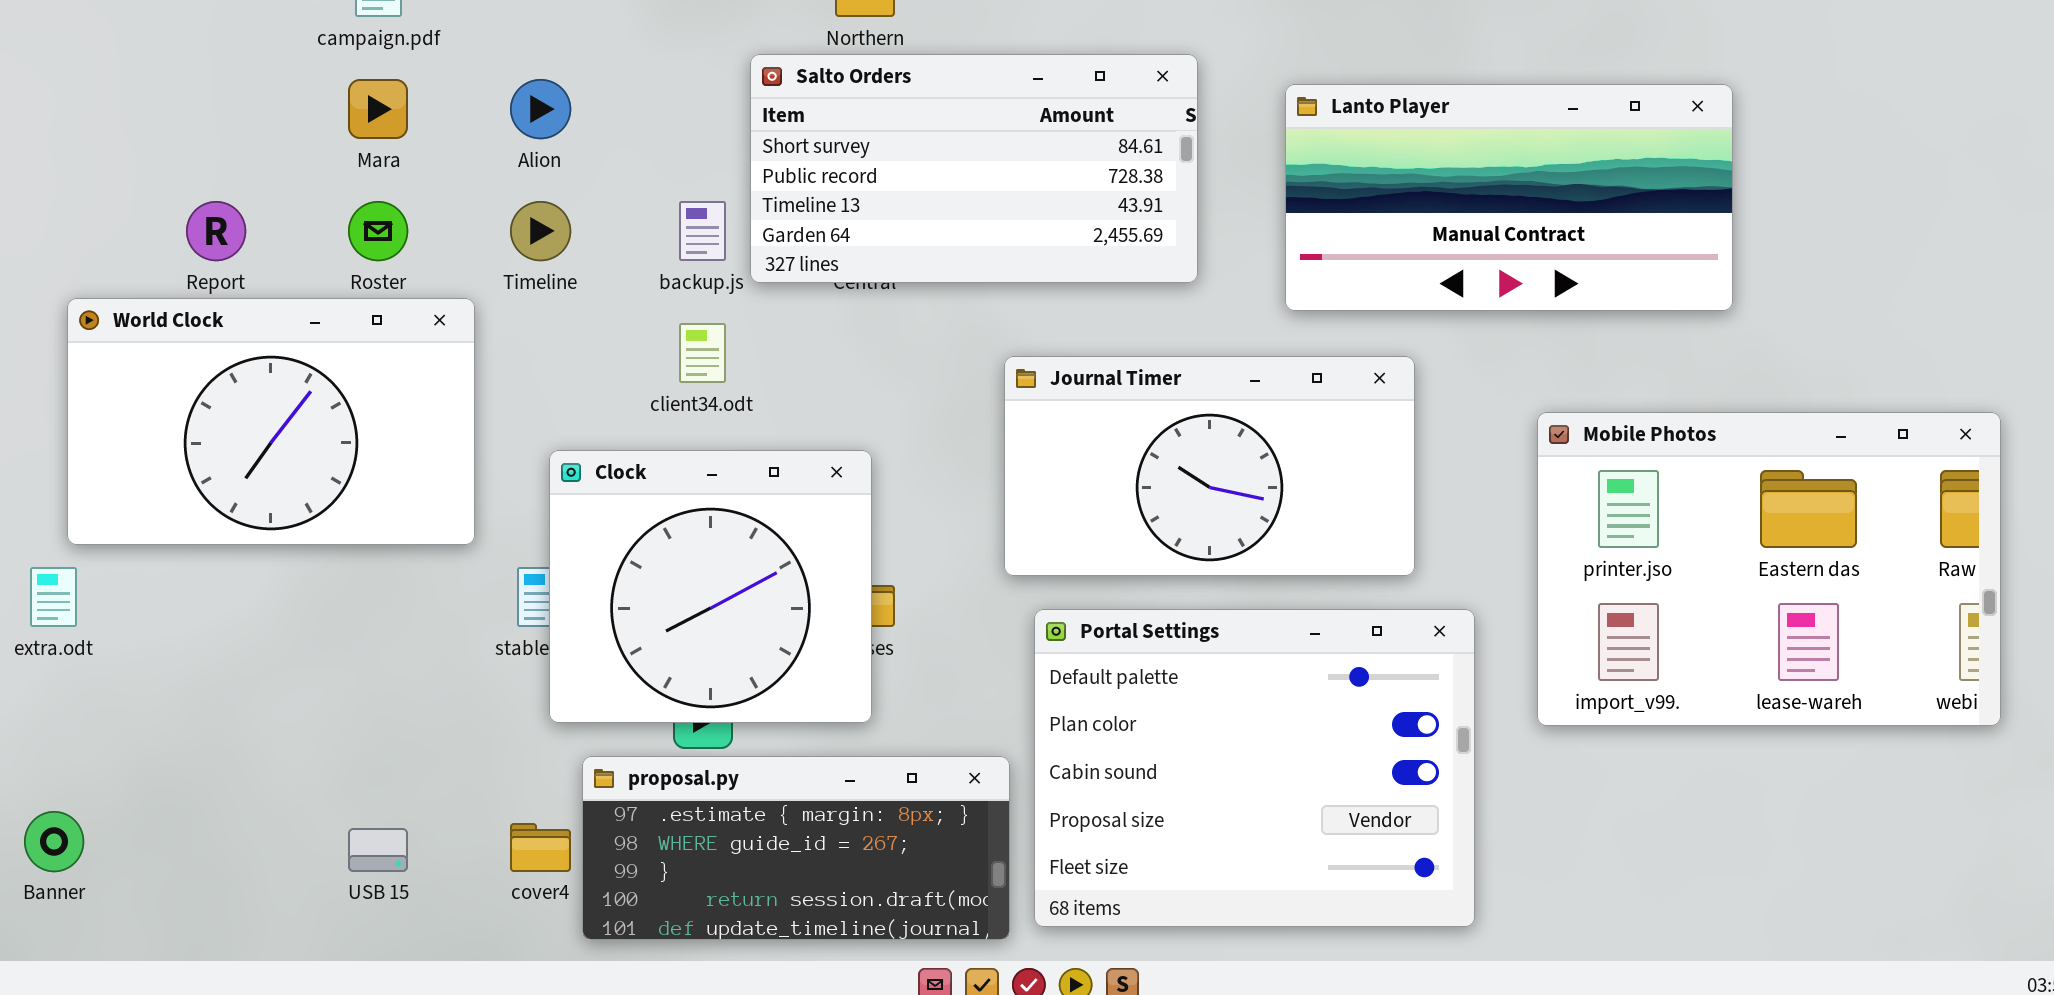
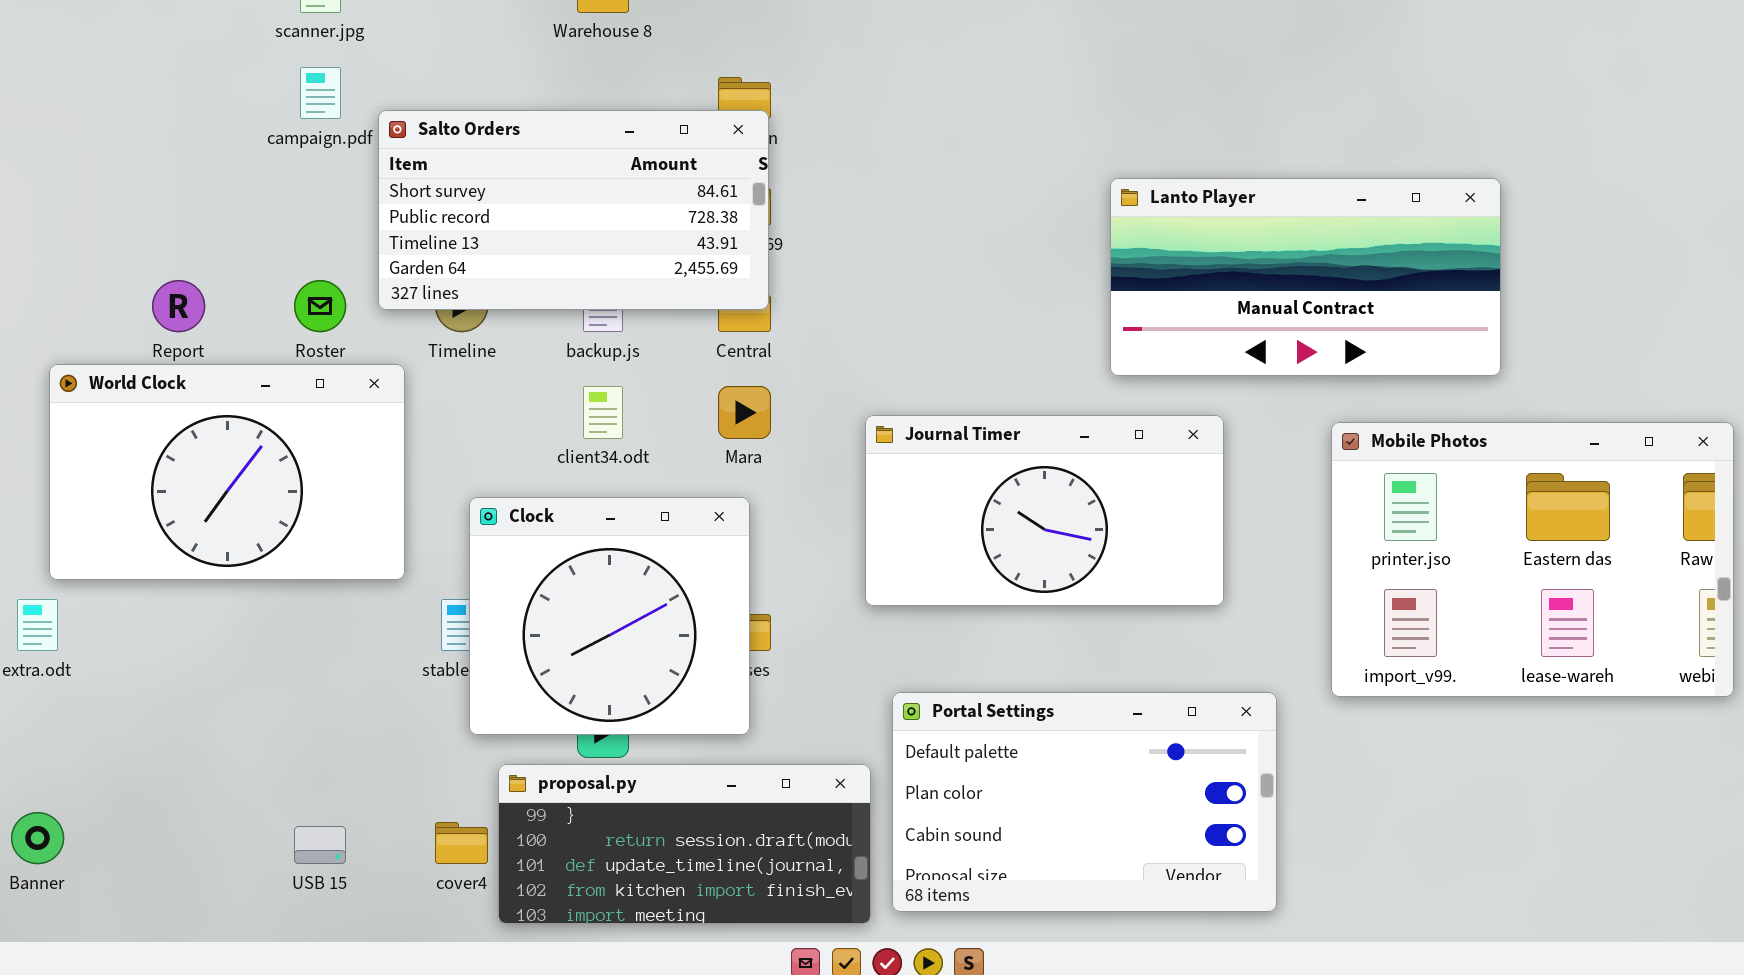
Salto Orders: [750,54,1198,283] -> [378,110,769,310], moved
Mara: [348,79,408,139] -> [718,386,771,439], moved
Mobile Photos: [1537,412,2001,726] -> [1331,422,1734,697], moved
Portal Settings: [1034,609,1475,927] -> [892,692,1277,912], resized
proposal.py: [582,756,1010,940] -> [498,764,871,924], scrolled down 2 rows

